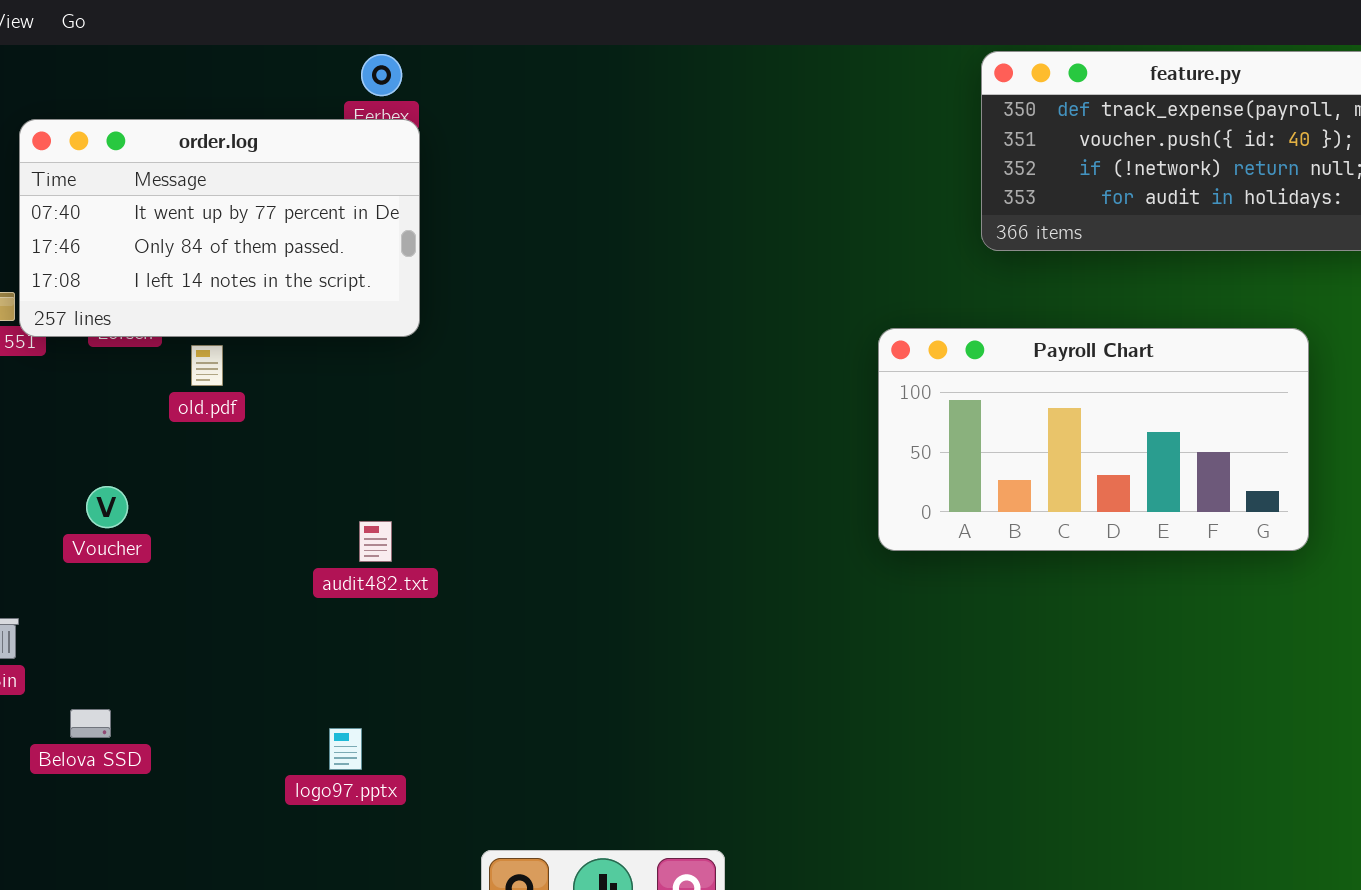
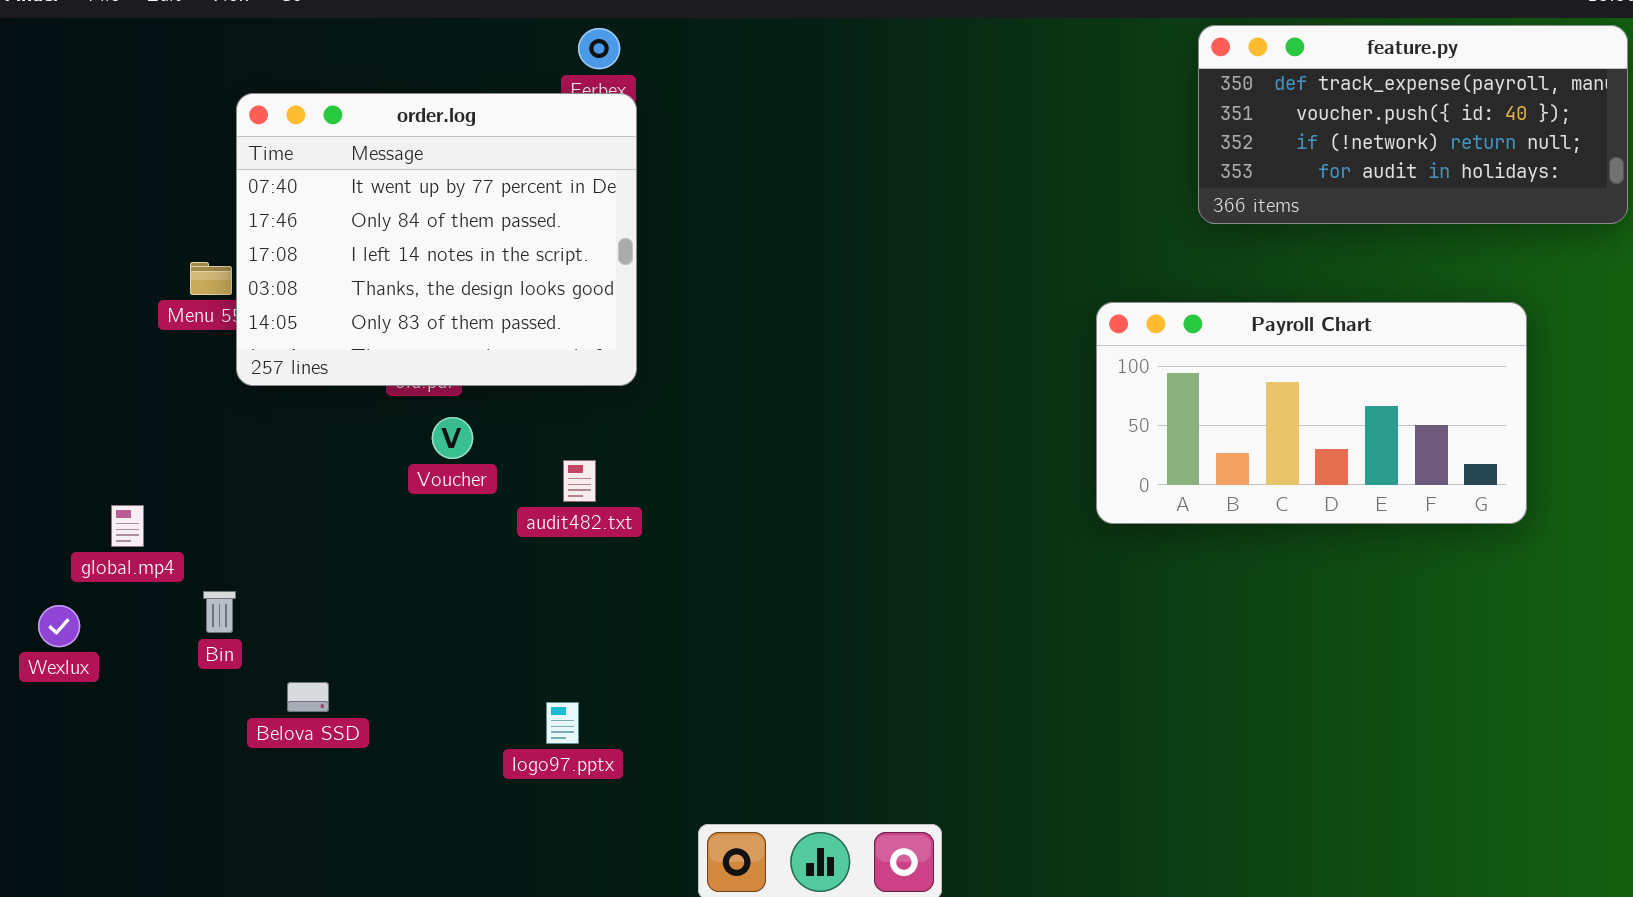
order.log: [19,119,420,337] -> [236,93,637,386], resized
Voucher: [86,486,128,528] -> [432,417,473,459], moved
audit482.txt: [359,521,392,562] -> [563,460,596,502], moved

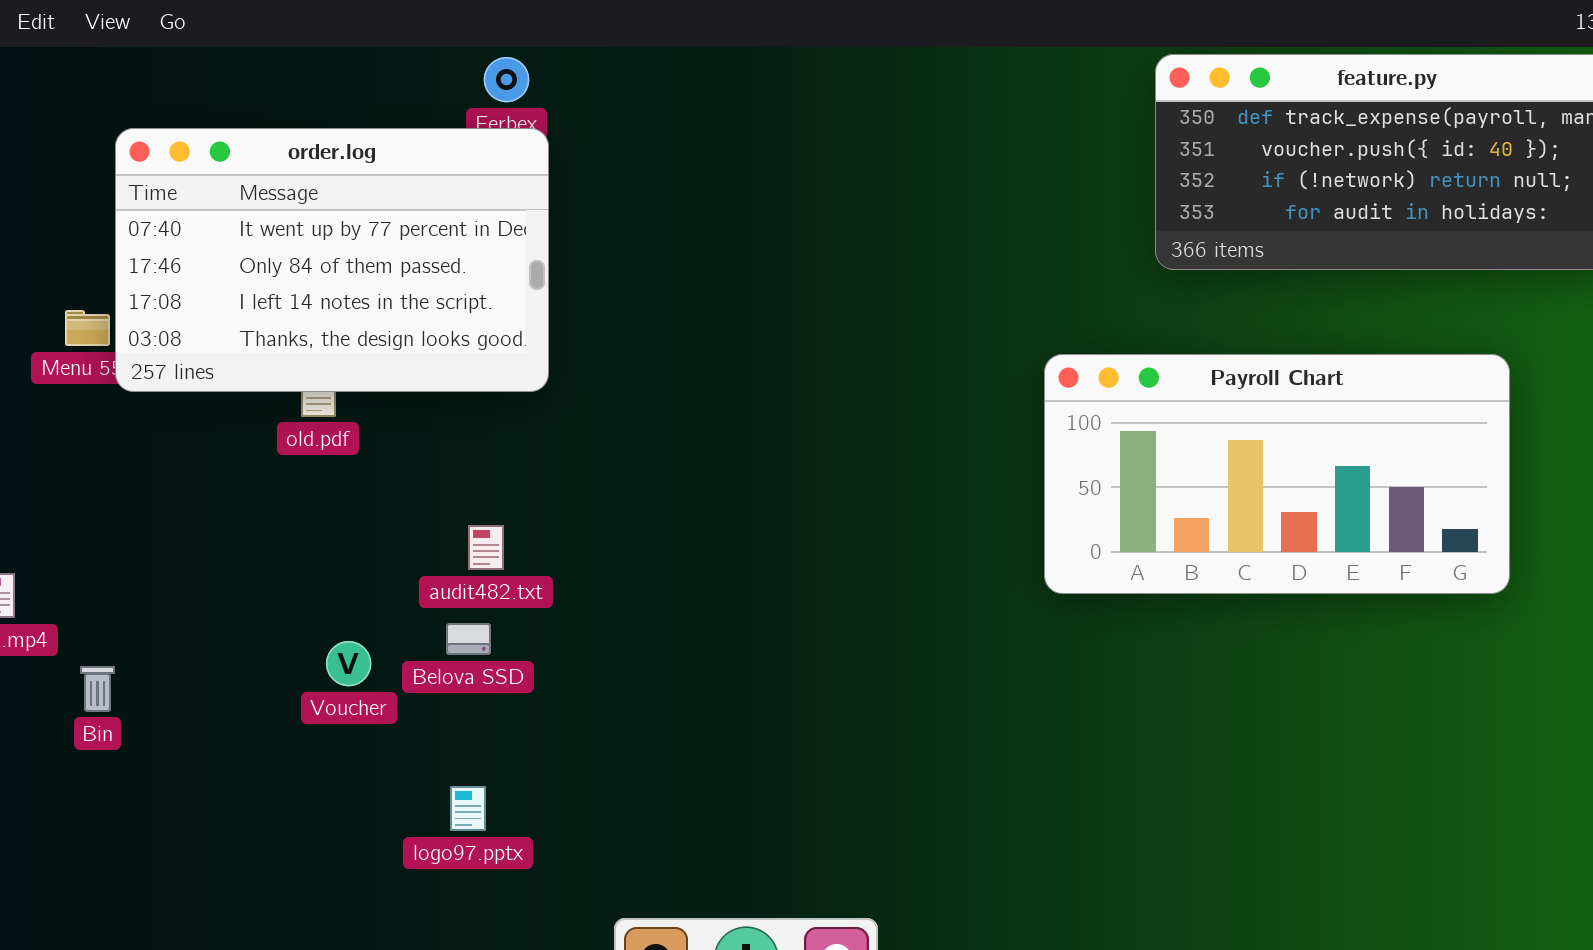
order.log: [236,93,637,386] -> [115,128,549,392], resized
Voucher: [432,417,473,459] -> [326,641,371,686], moved
Belova SSD: [287,682,329,712] -> [446,623,491,655], moved

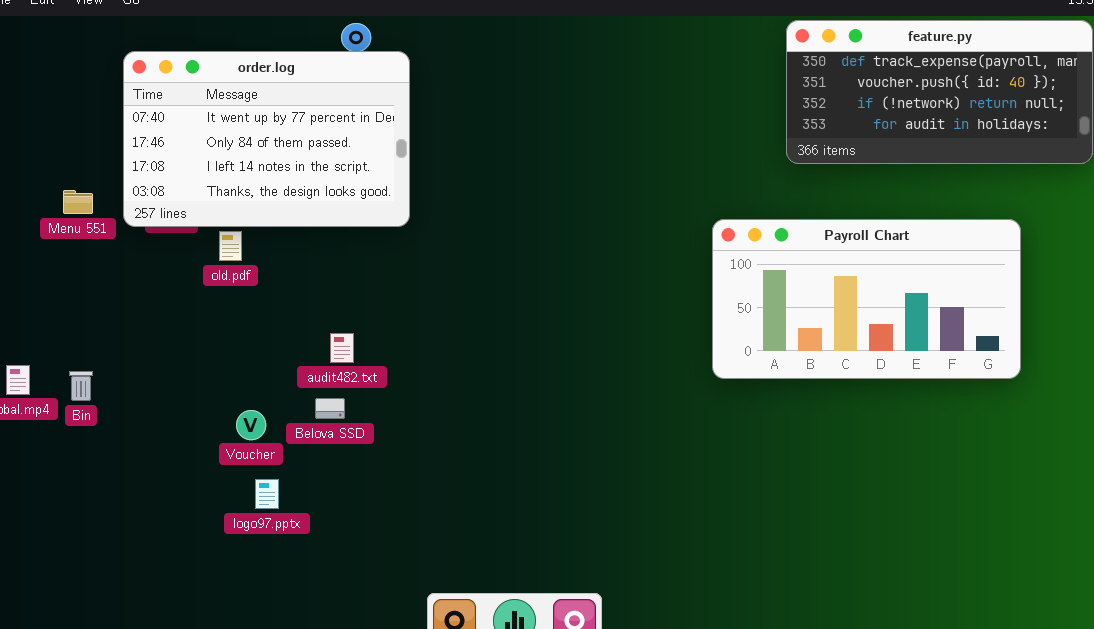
order.log: [115,128,549,392] -> [123,51,410,227], moved
Bin: [80,666,115,712] -> [69,371,93,401], moved
logo97.pptx: [450,786,486,831] -> [255,479,279,509], moved

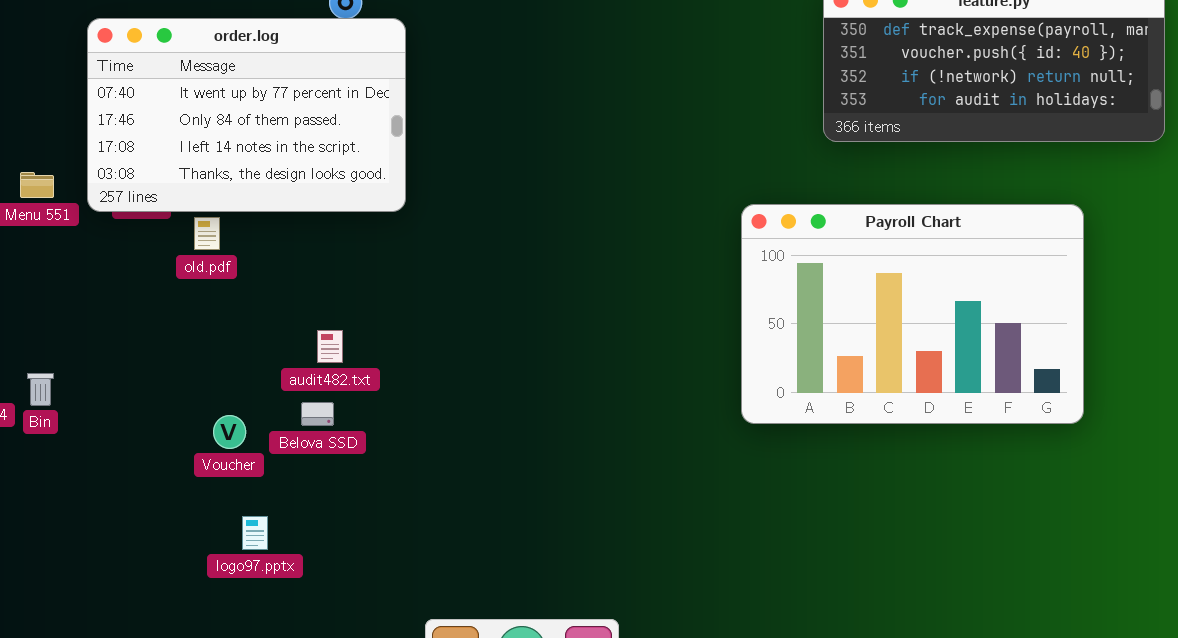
Payroll Chart: [712,219,1021,379] -> [741,204,1084,424], resized
logo97.pptx: [255,479,279,509] -> [242,516,268,550], moved

